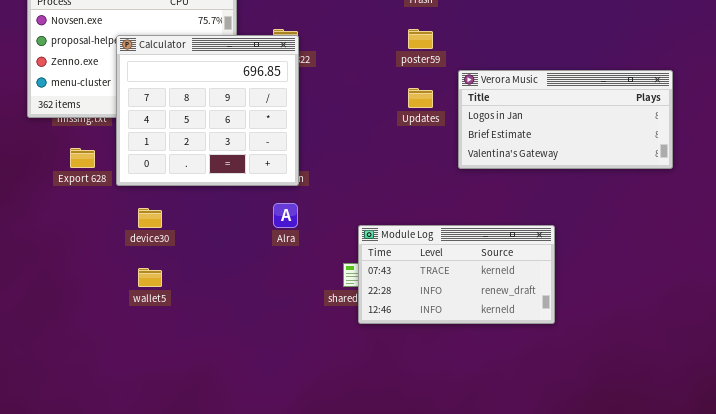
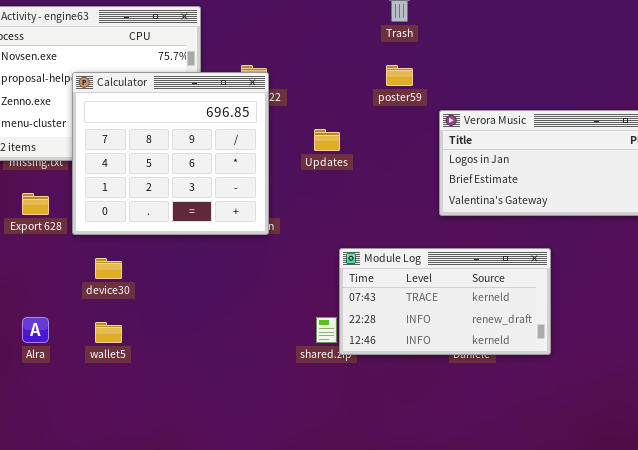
Updates: [408,88,433,108] -> [314,129,340,151], moved
Alra: [273,203,298,228] -> [22,317,49,343], moved
Module Log: [358,225,555,324] -> [339,248,551,355], moved

